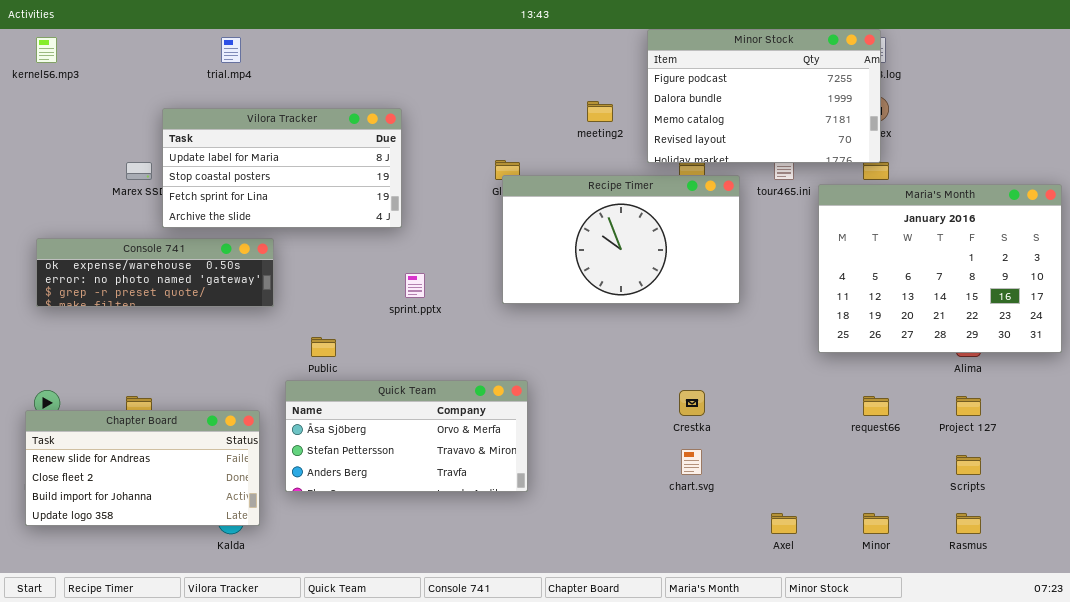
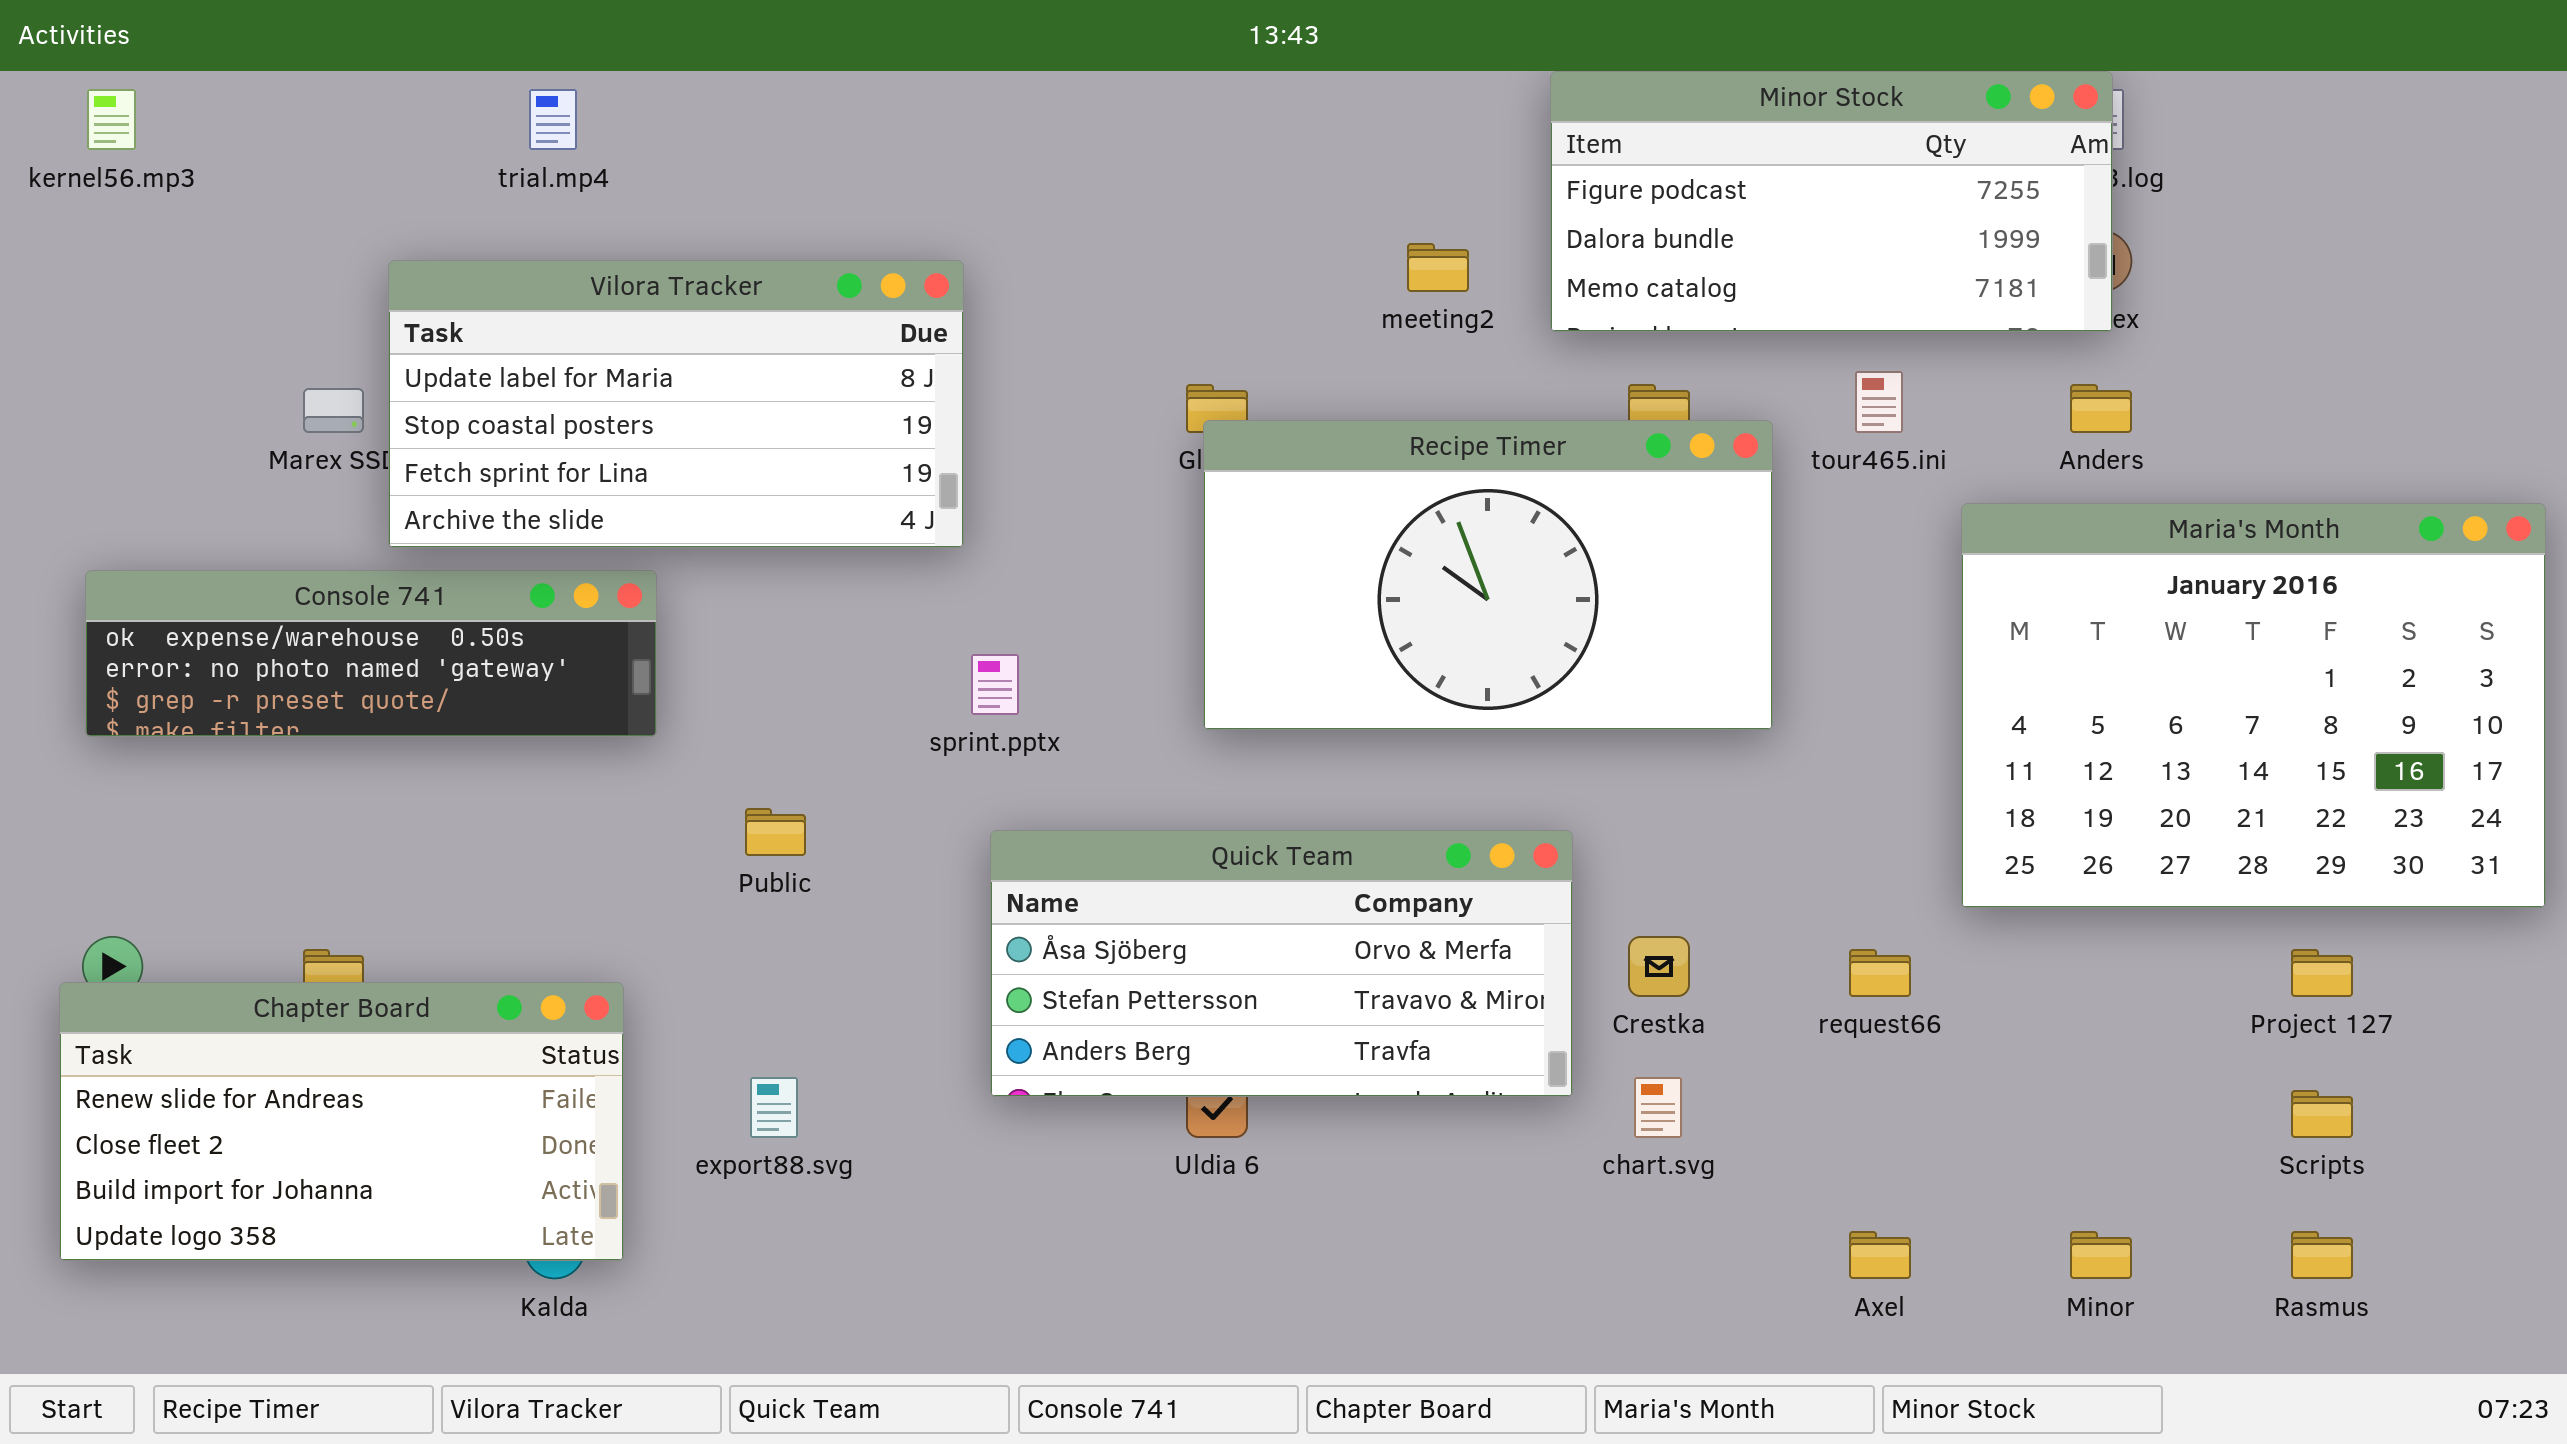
Minor Stock: [647,29,881,163] -> [1550,71,2113,332], resized
Maria's Month: [818,184,1062,353] -> [1961,503,2546,908], moved
Quick Team: [285,380,528,492] -> [990,830,1573,1097], moved
request66: [863,396,889,416] -> [1849,949,1911,997], moved

